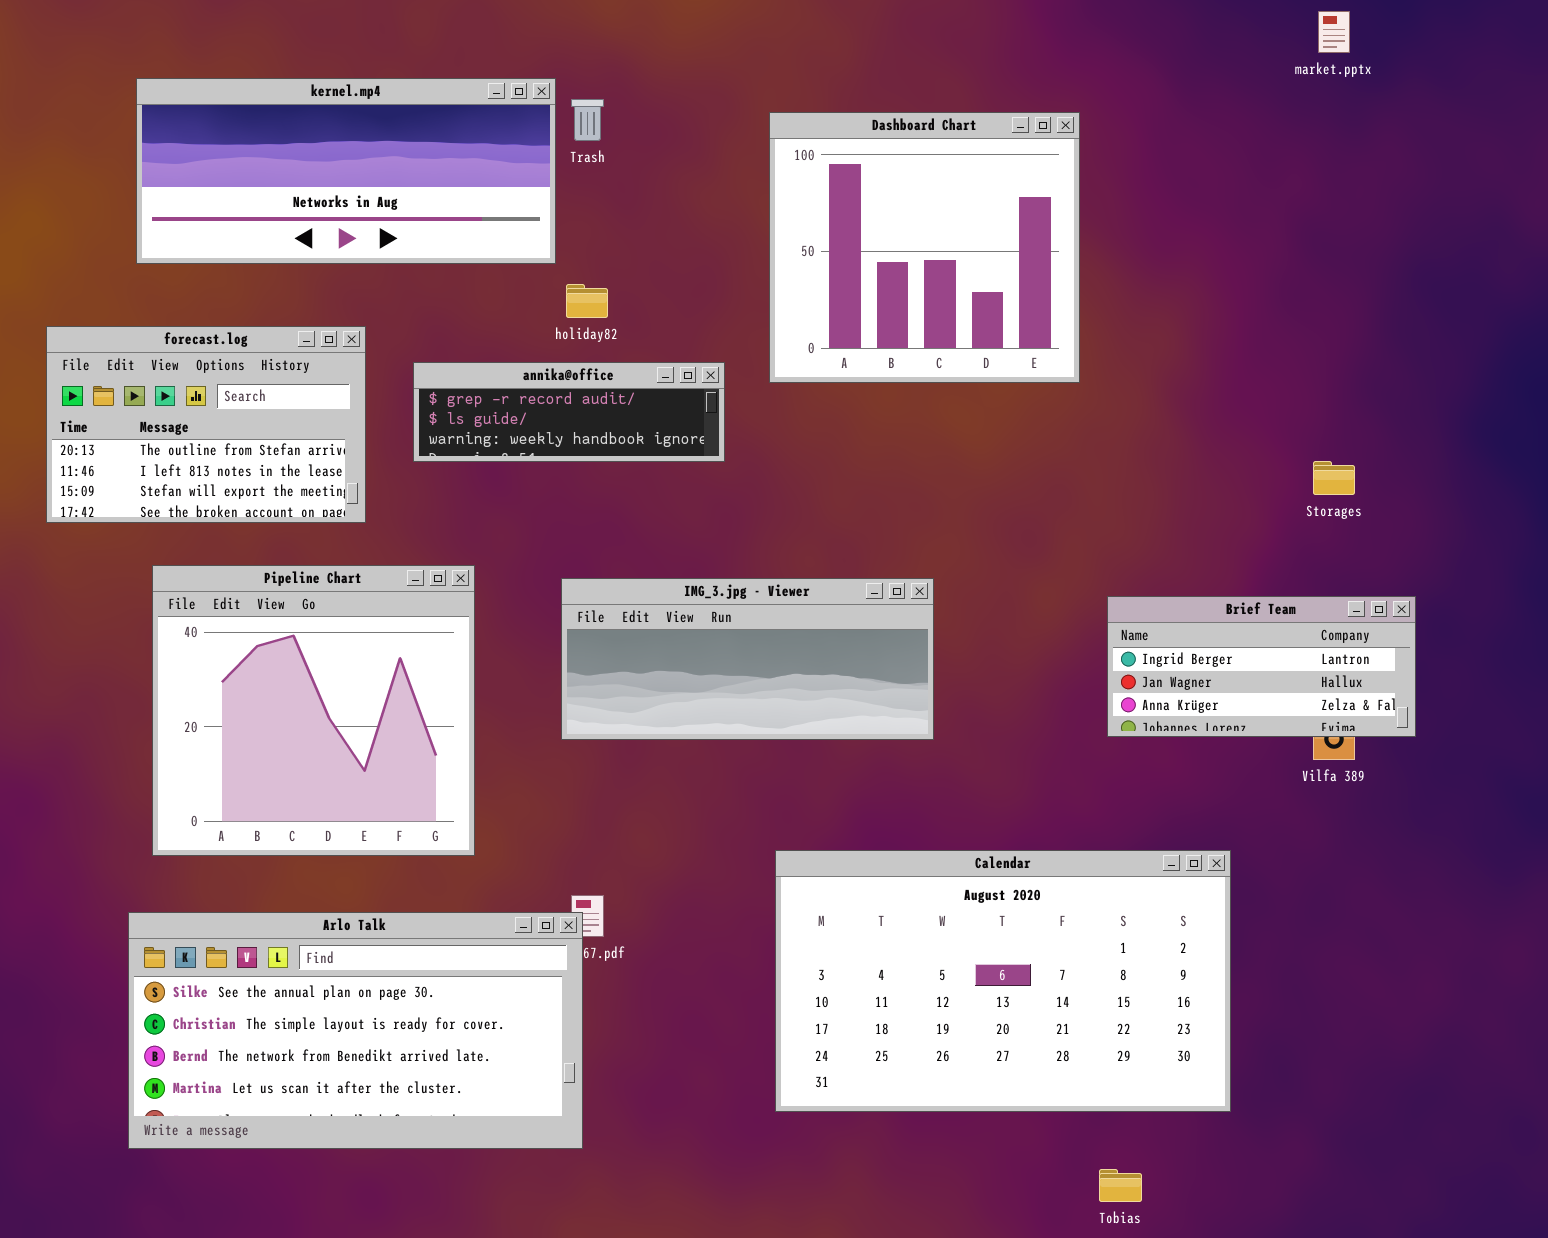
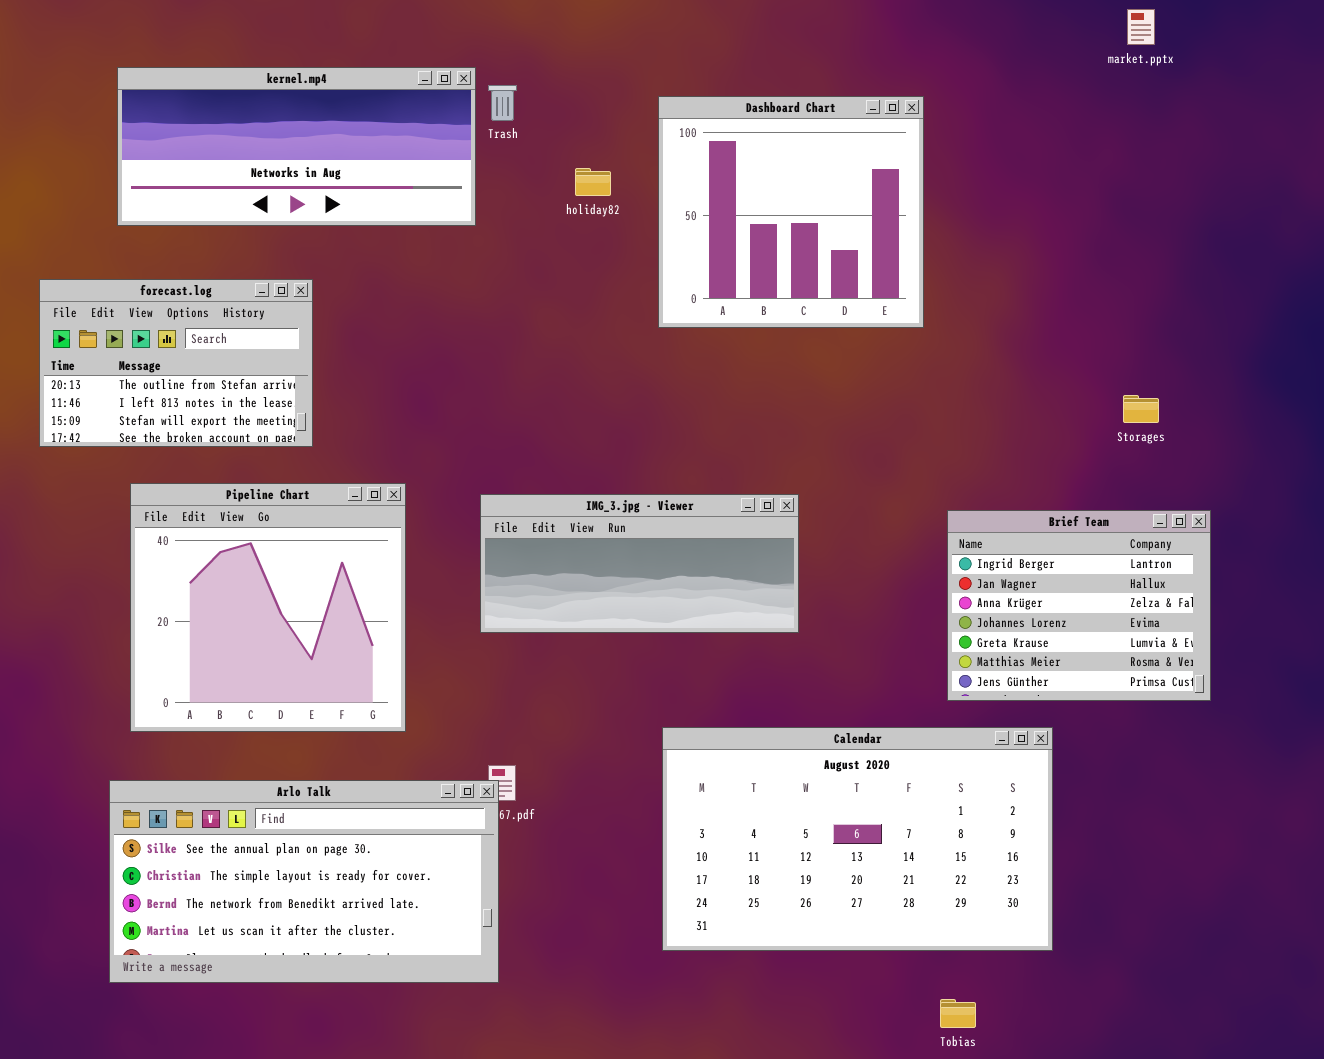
holiday82: [566,284,608,318] -> [575,168,611,196], moved
annika@office: [413,362,725,462] -> none, closed
Brief Team: [1107,596,1416,737] -> [947,510,1211,701], resized

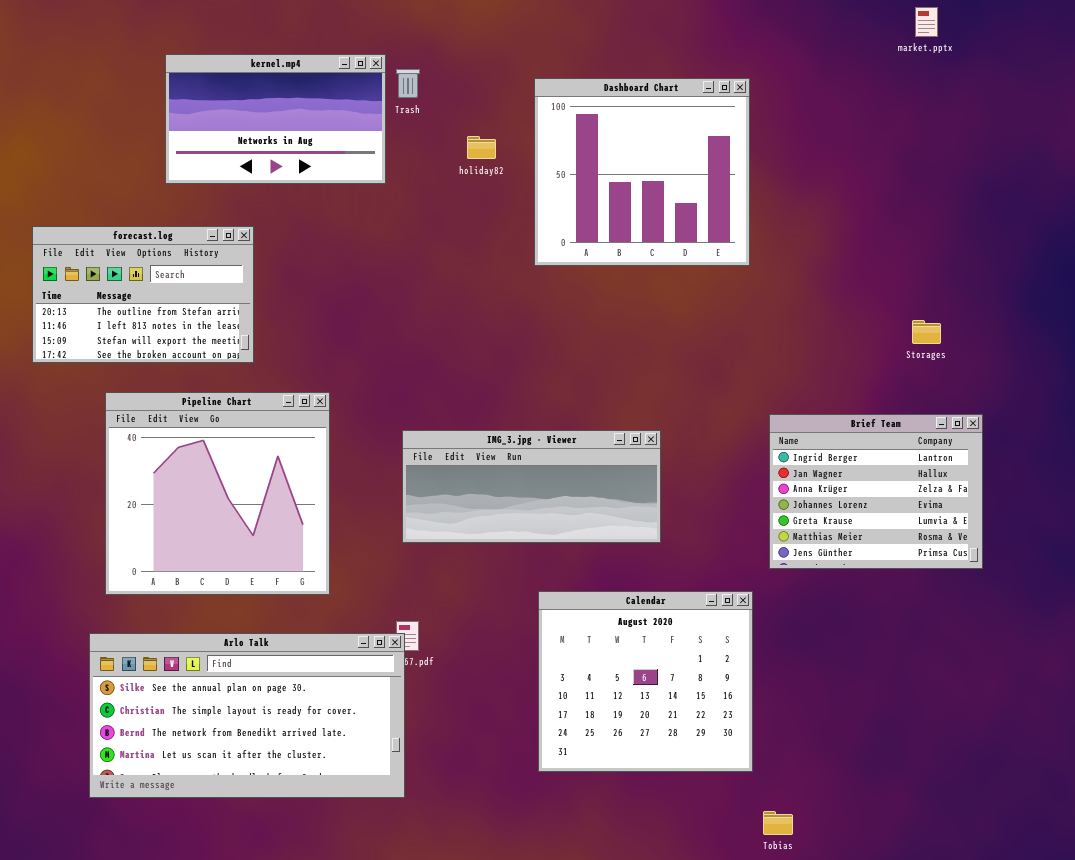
kernel.mp4: [117,67,476,226] -> [165,54,386,184], resized
IMG_3.jpg - Viewer: [480,494,799,633] -> [402,430,661,543], moved
Calendar: [662,727,1053,951] -> [538,591,753,772], resized

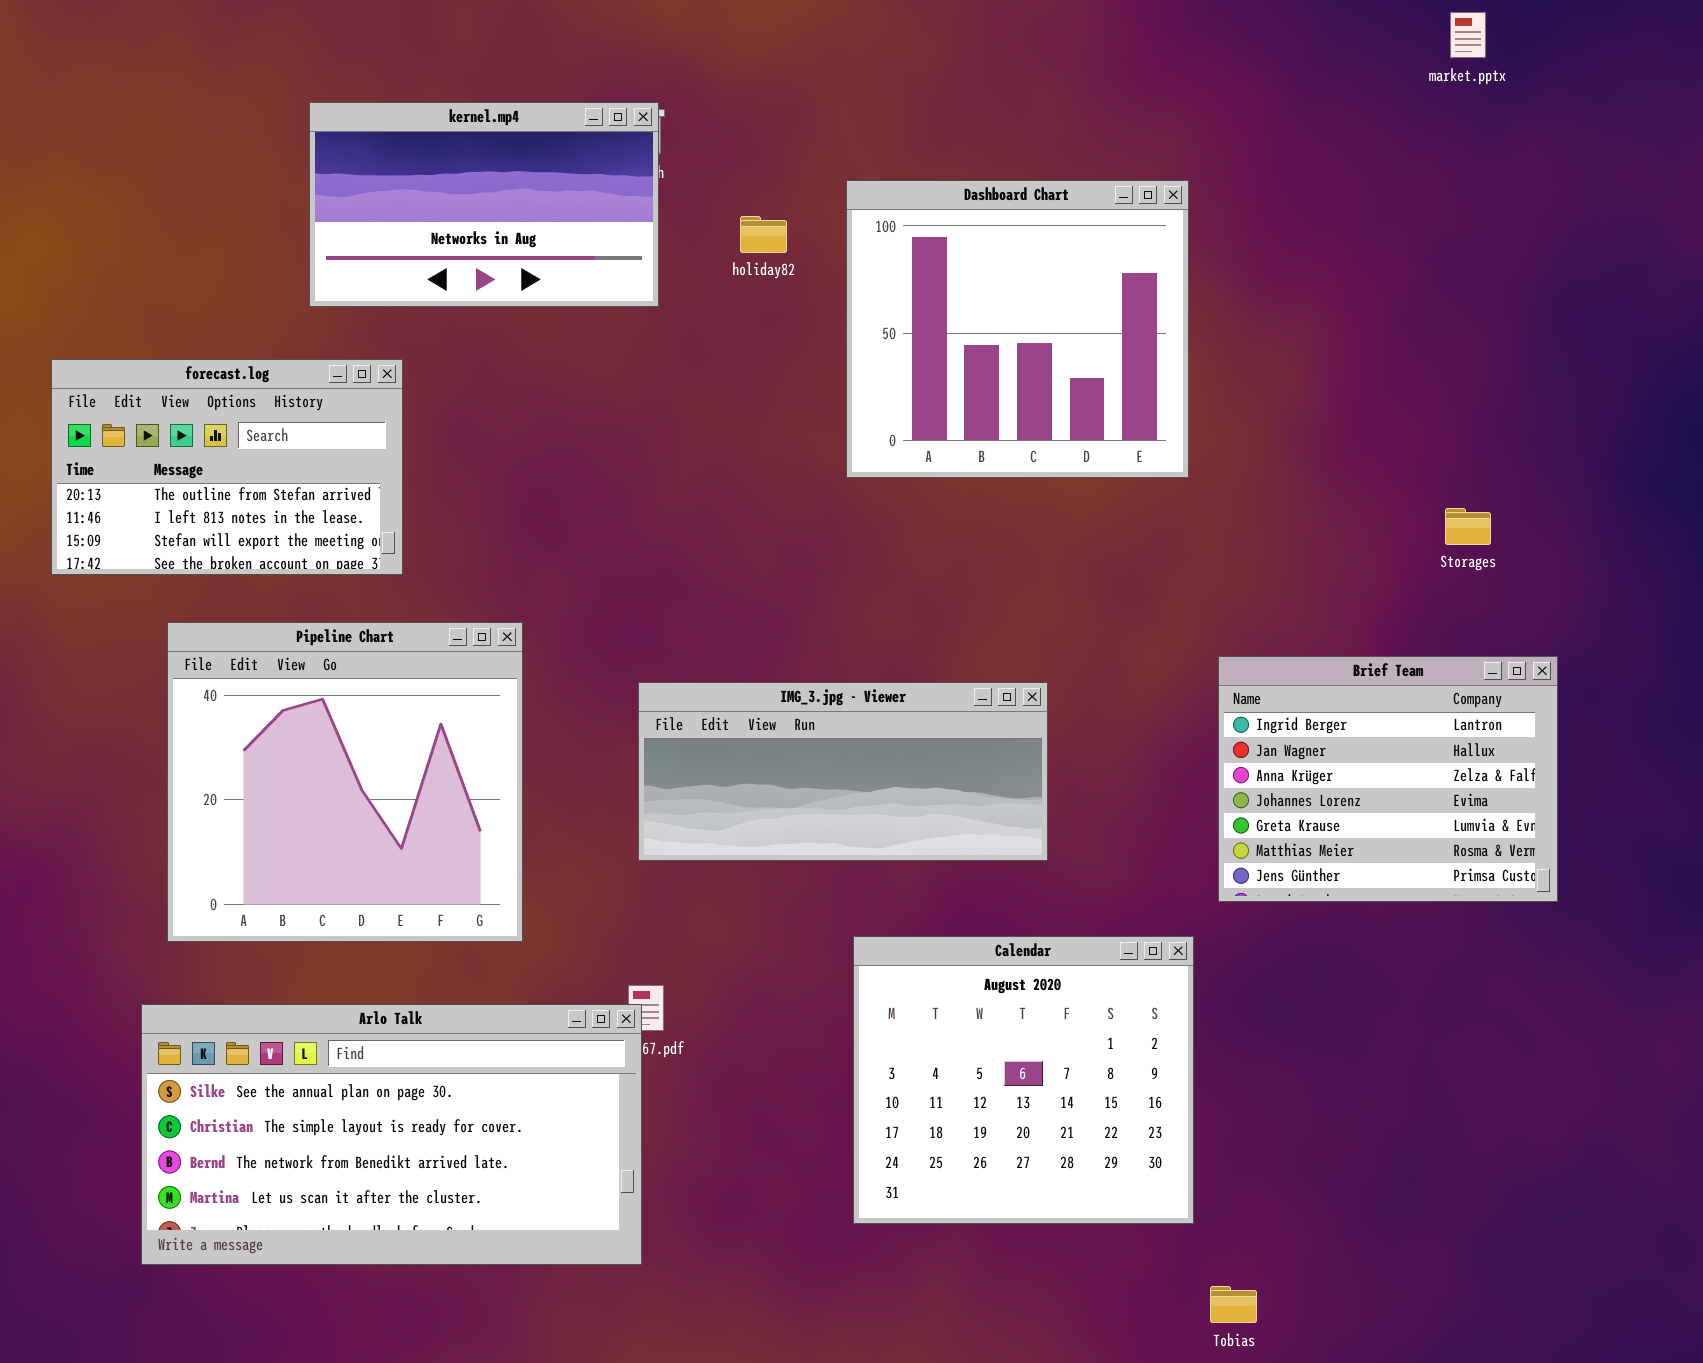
kernel.mp4: [165,54,386,184] -> [309,102,659,307], moved
Dashboard Chart: [534,78,750,266] -> [846,180,1189,478], moved

